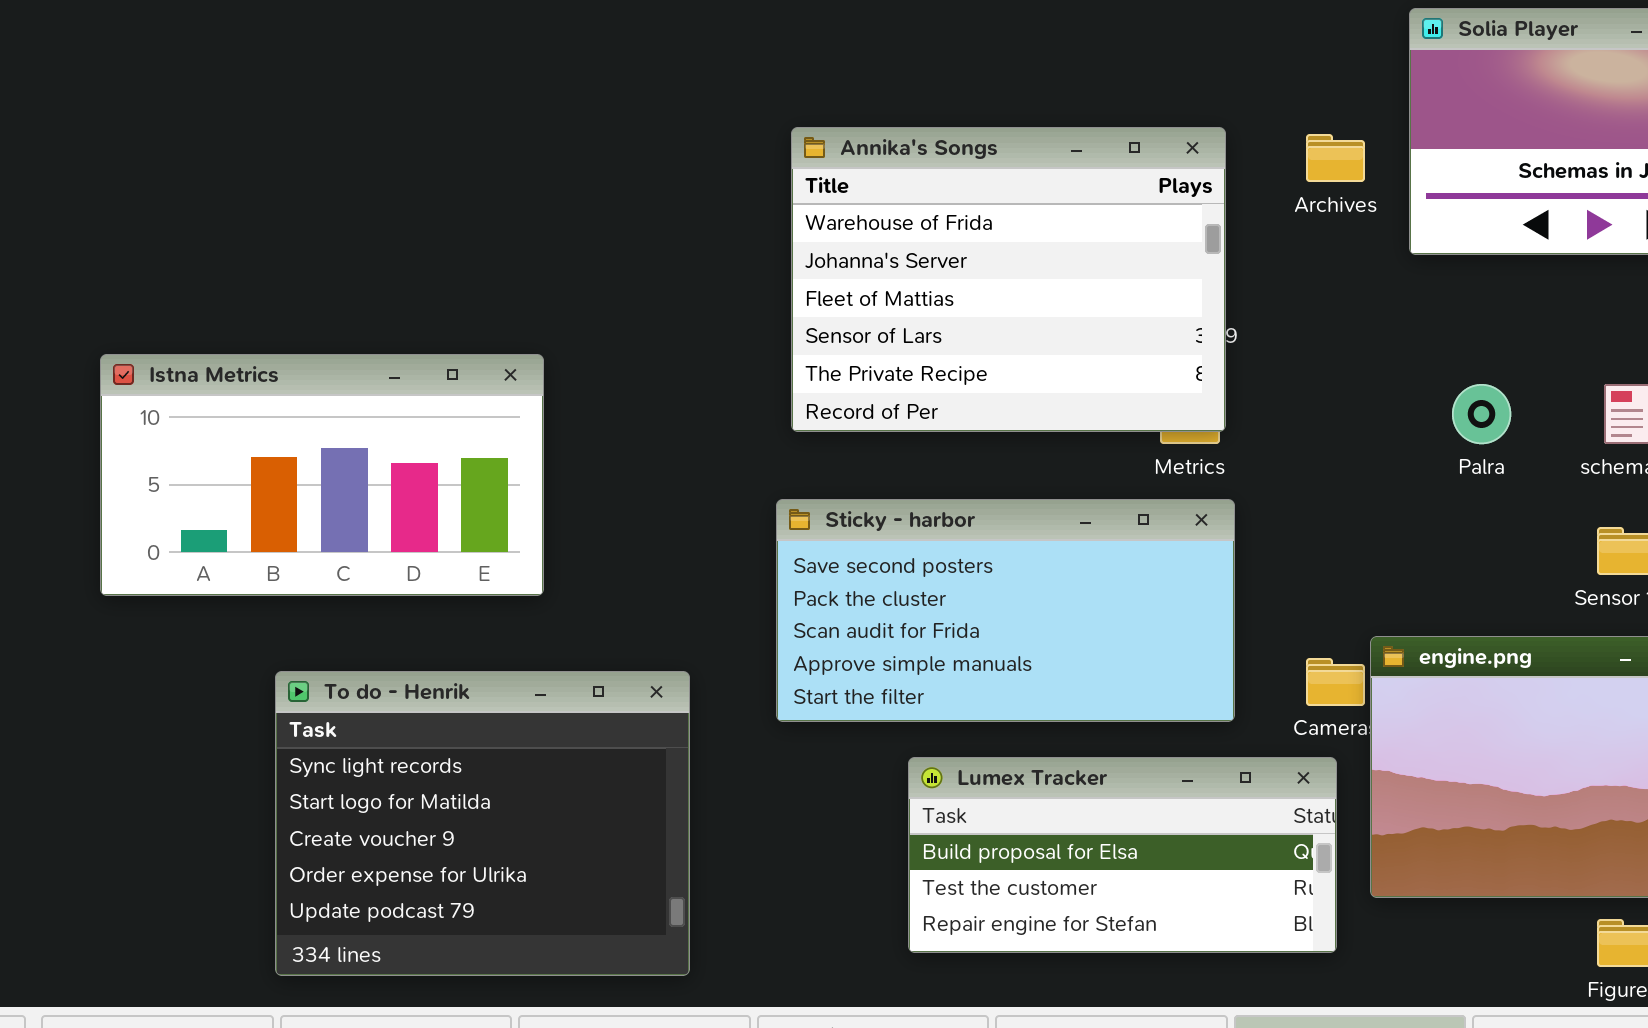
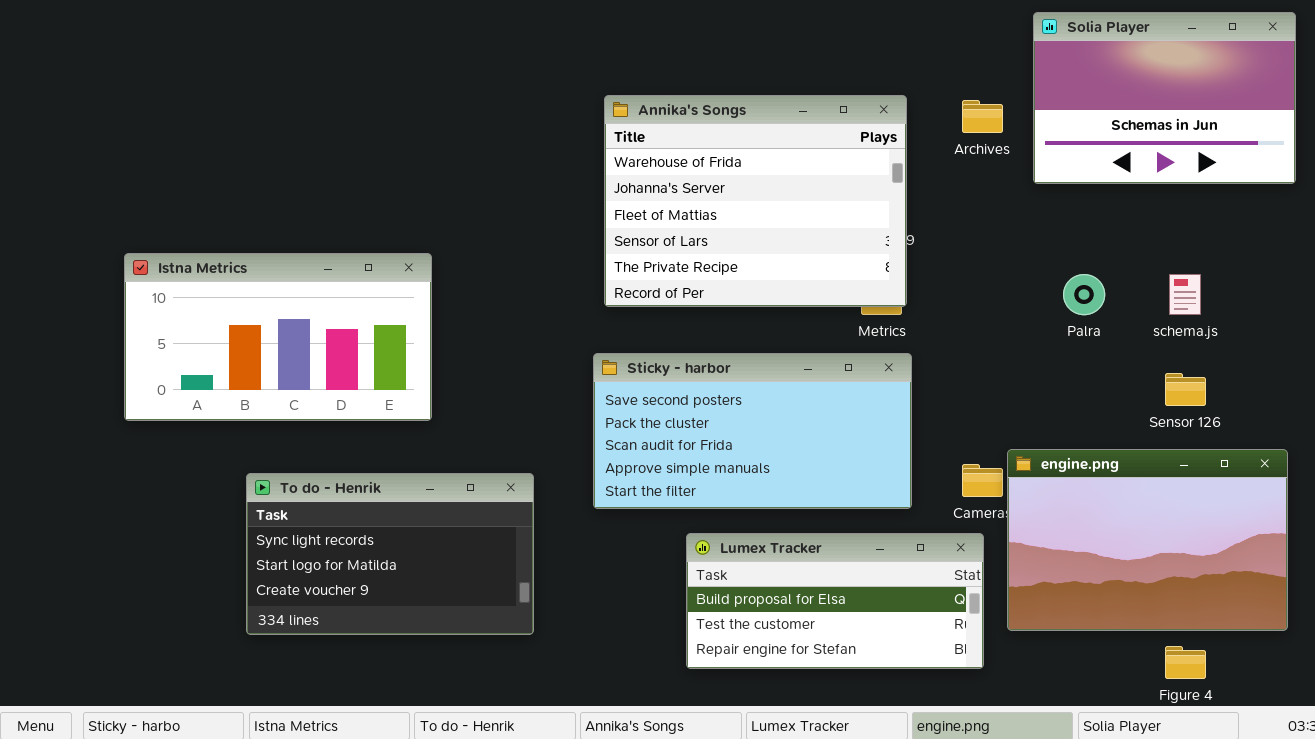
To do - Henrik: [275,671,690,976] -> [246,473,534,635], resized

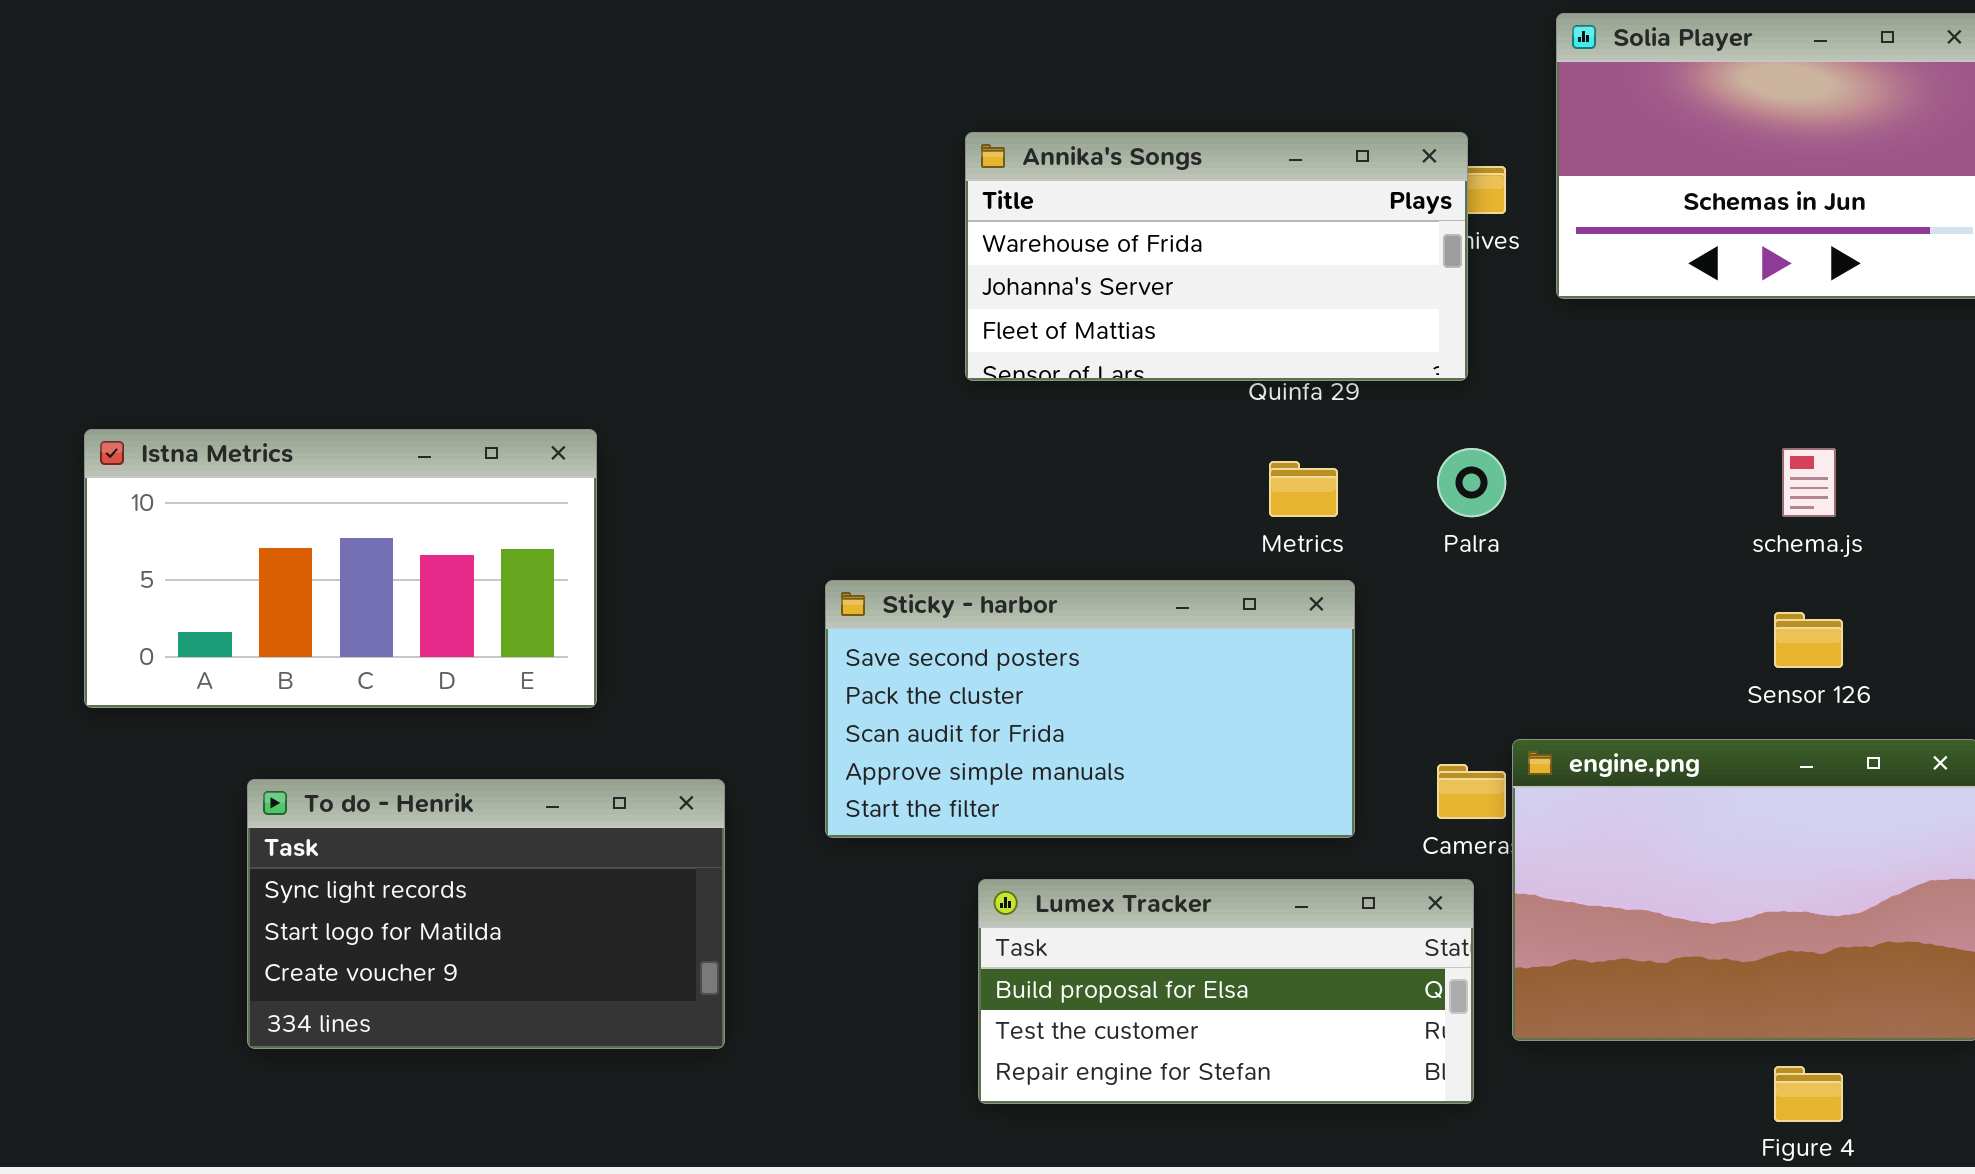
Annika's Songs: [604,95,907,307] -> [965,132,1468,381], moved, resized
Istna Metrics: [124,253,432,421] -> [84,429,597,708], moved
Palra: [1063,274,1105,315] -> [1437,448,1506,517], moved

